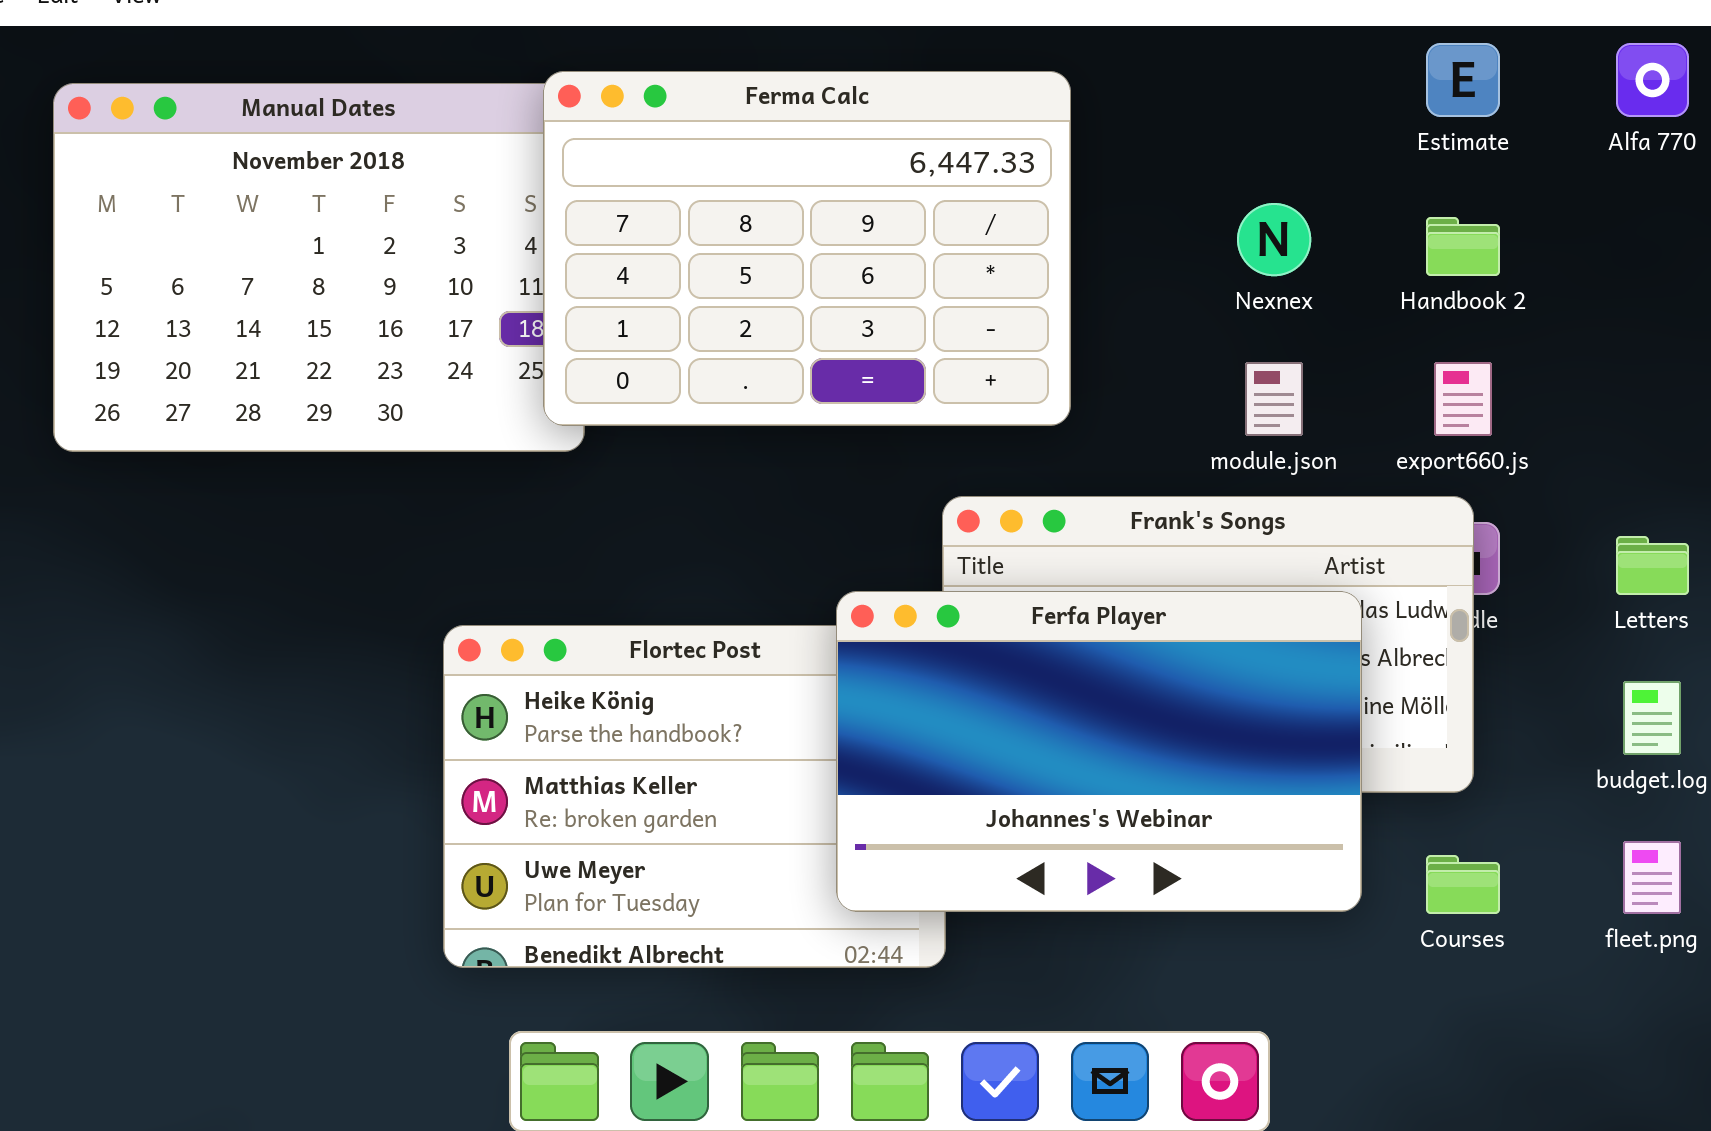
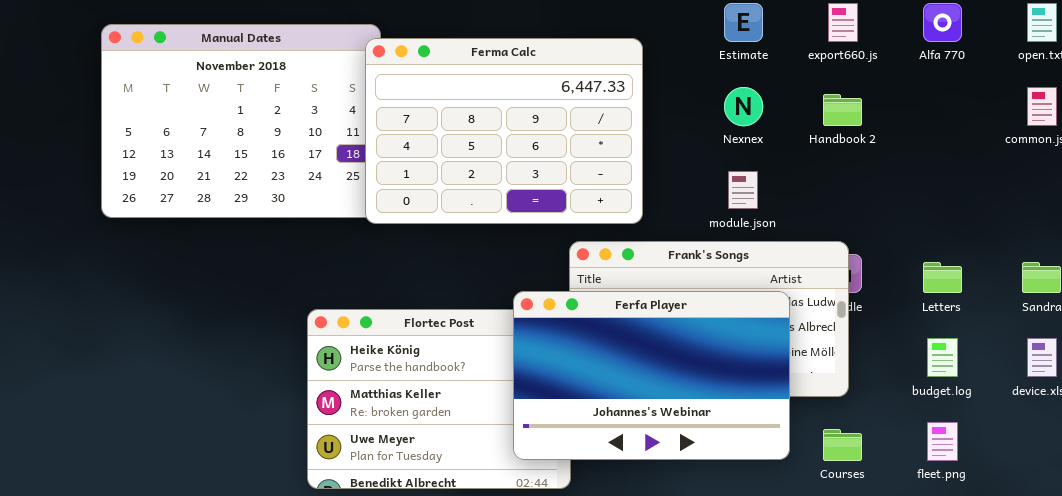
Estimate: [1426,43,1500,117] -> [724,3,763,42], moved
Ferma Calc: [543,71,1071,426] -> [365,38,643,224], moved
export660.js: [1434,362,1492,436] -> [828,3,858,42], moved

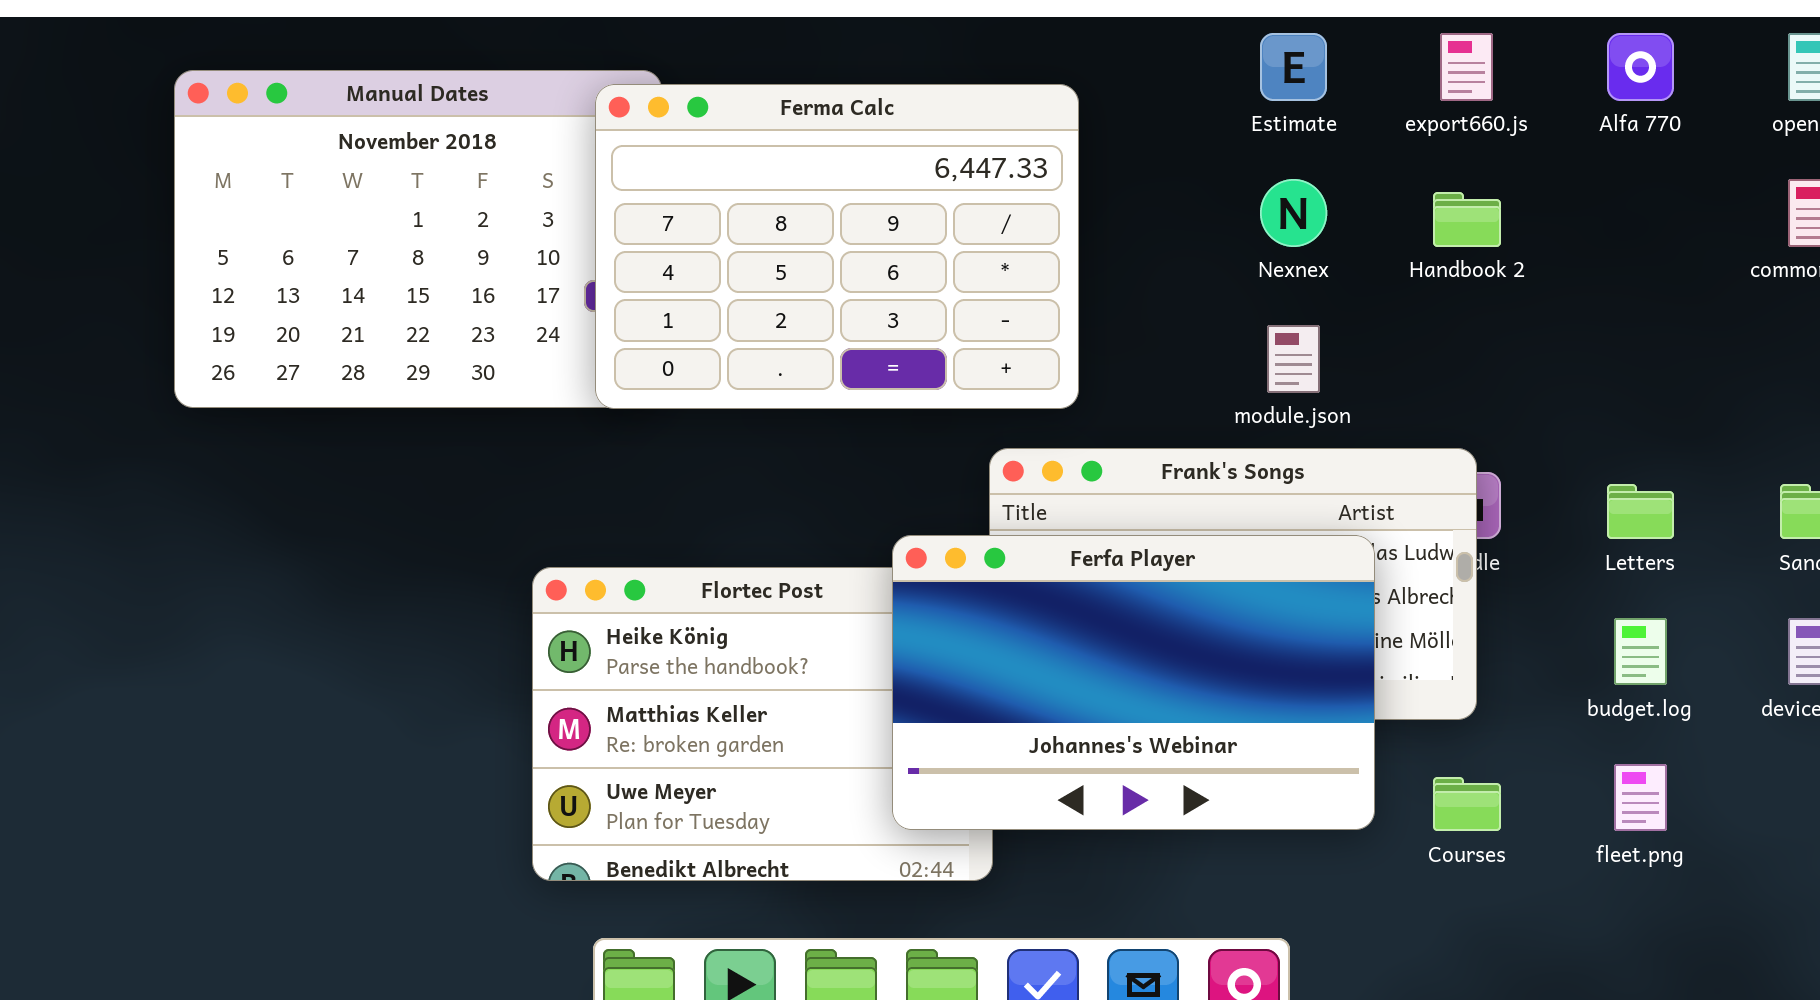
Ferma Calc: [365,38,643,224] -> [595,84,1079,409], moved

